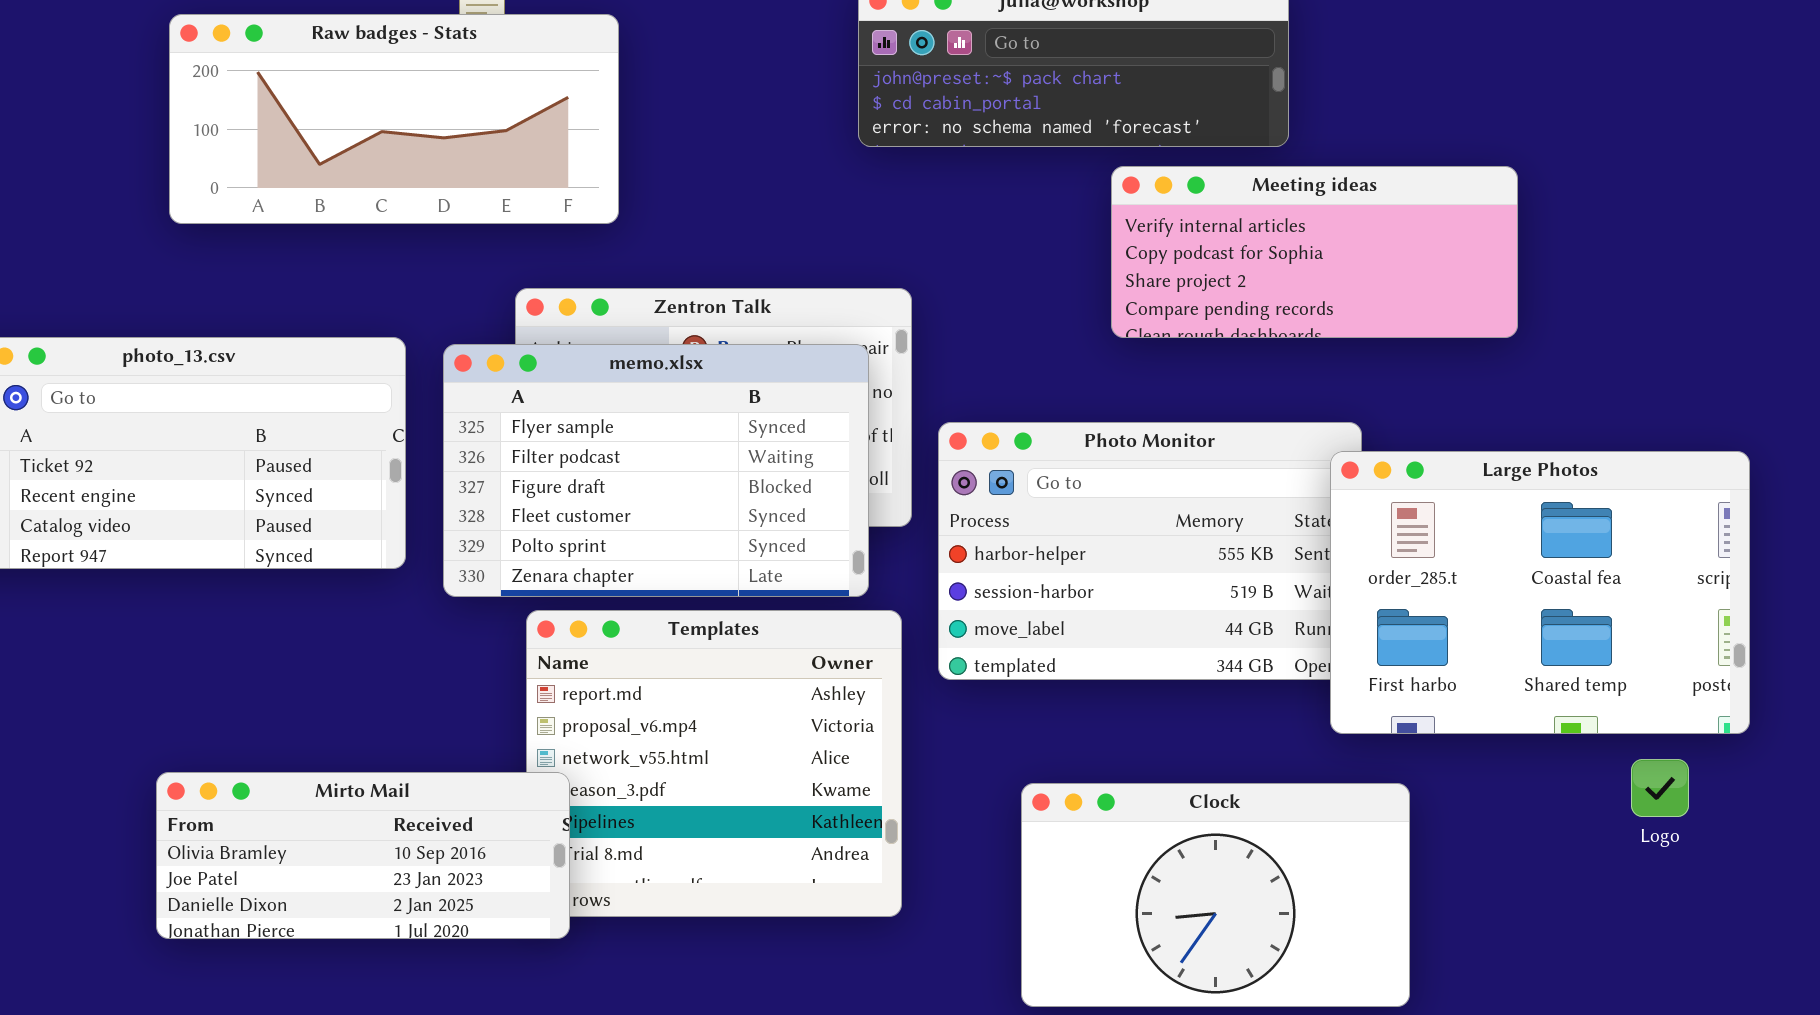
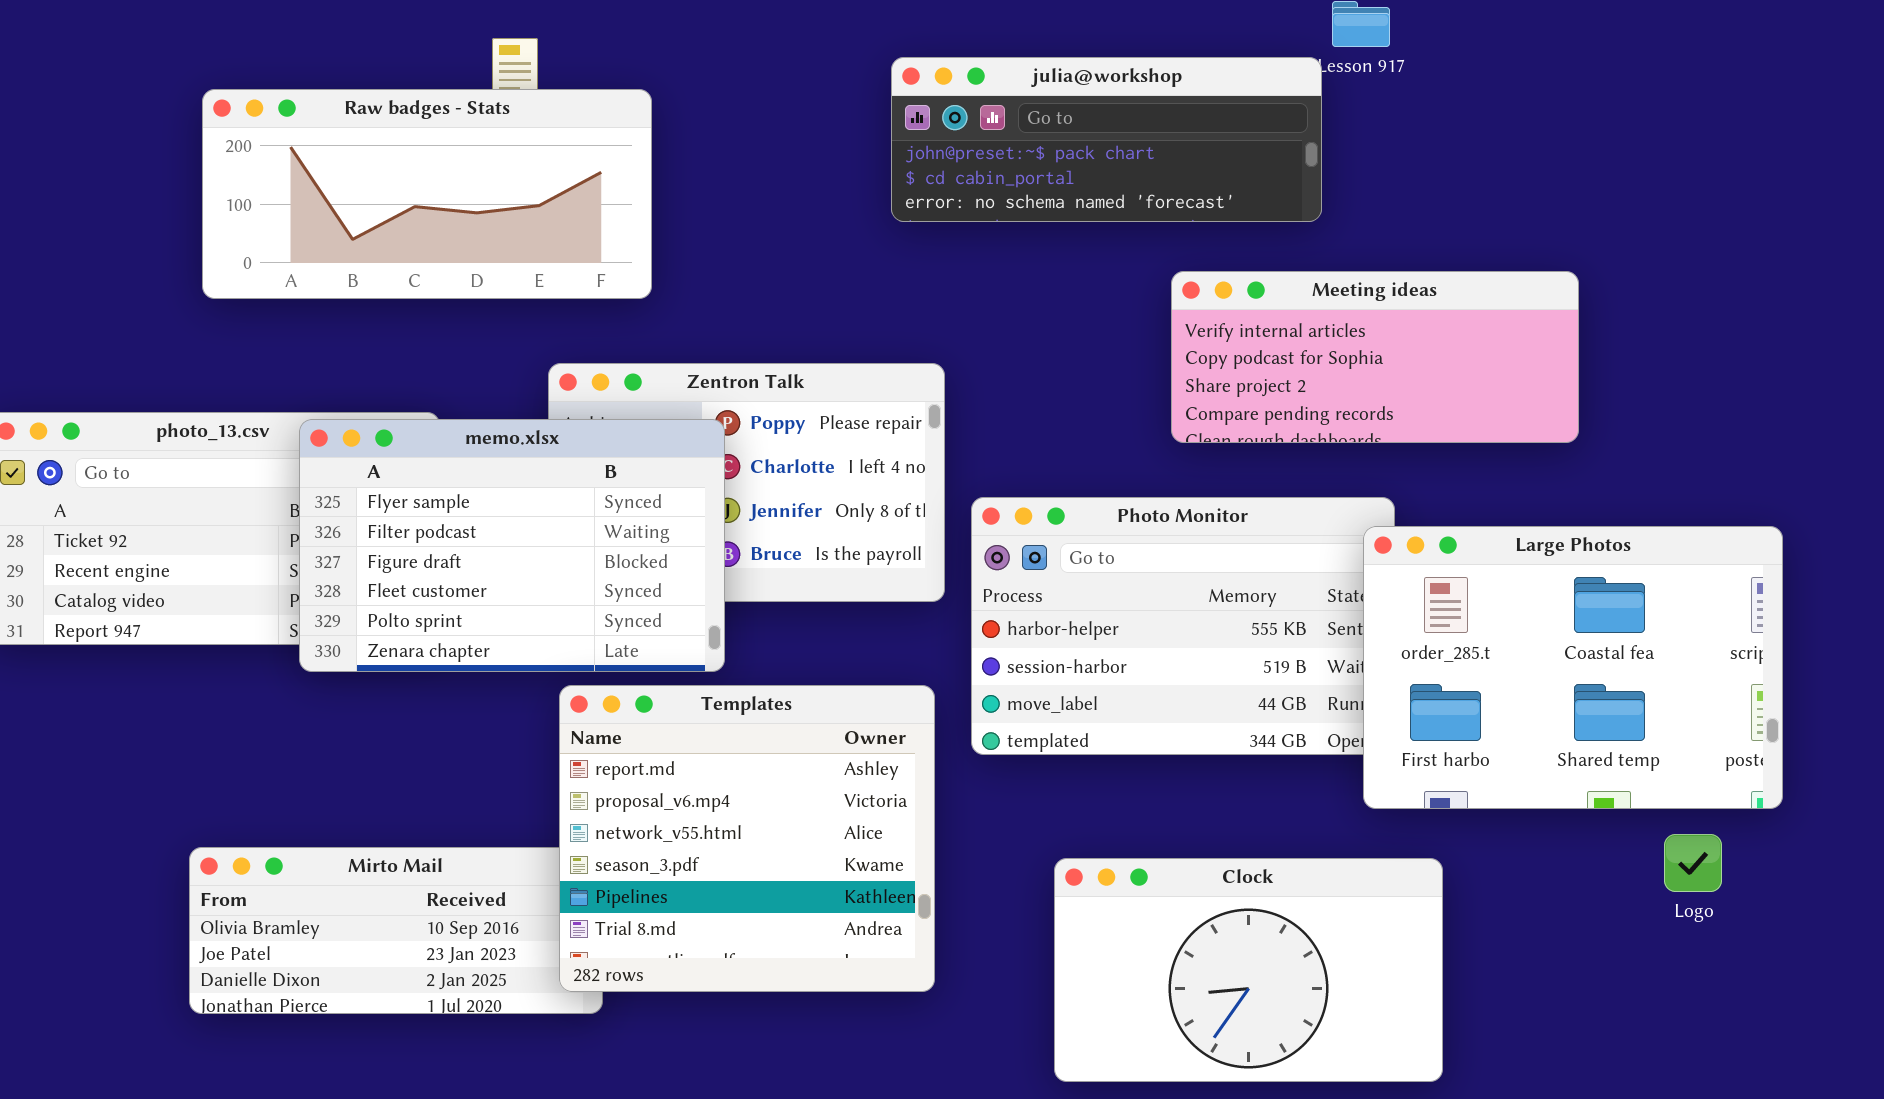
Meeting ideas: [1111,166,1518,338] -> [1171,271,1579,443], moved
memo.xlsx: [443,344,869,597] -> [299,419,725,672], moved
Templates: [526,610,902,917] -> [559,685,935,992], raised

